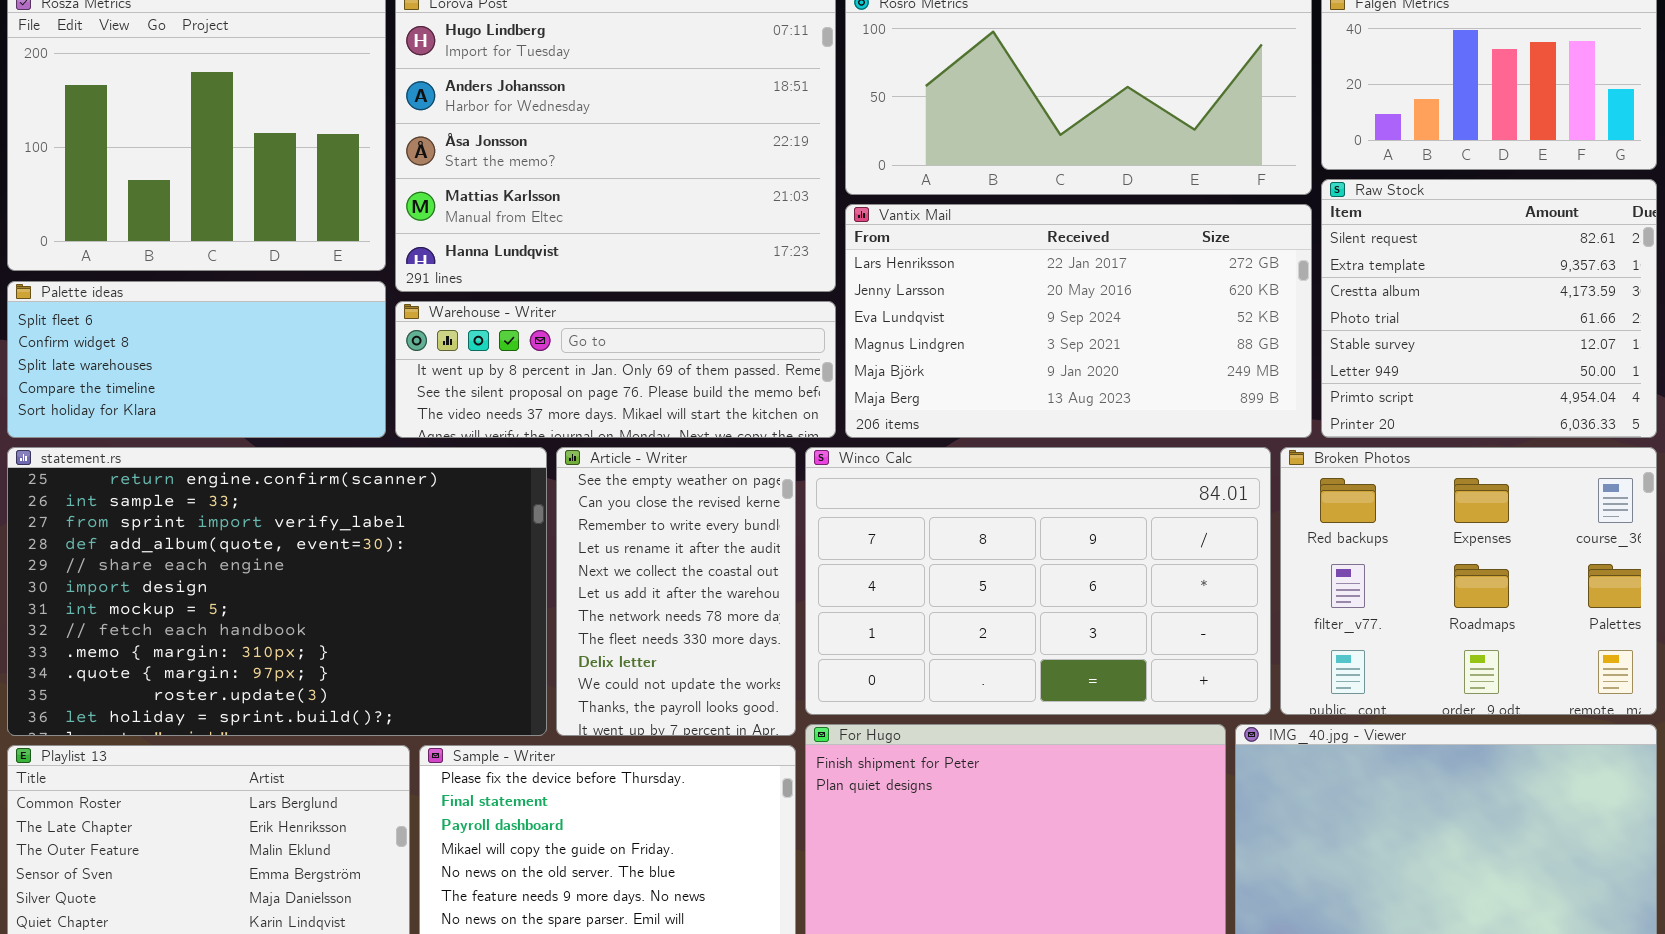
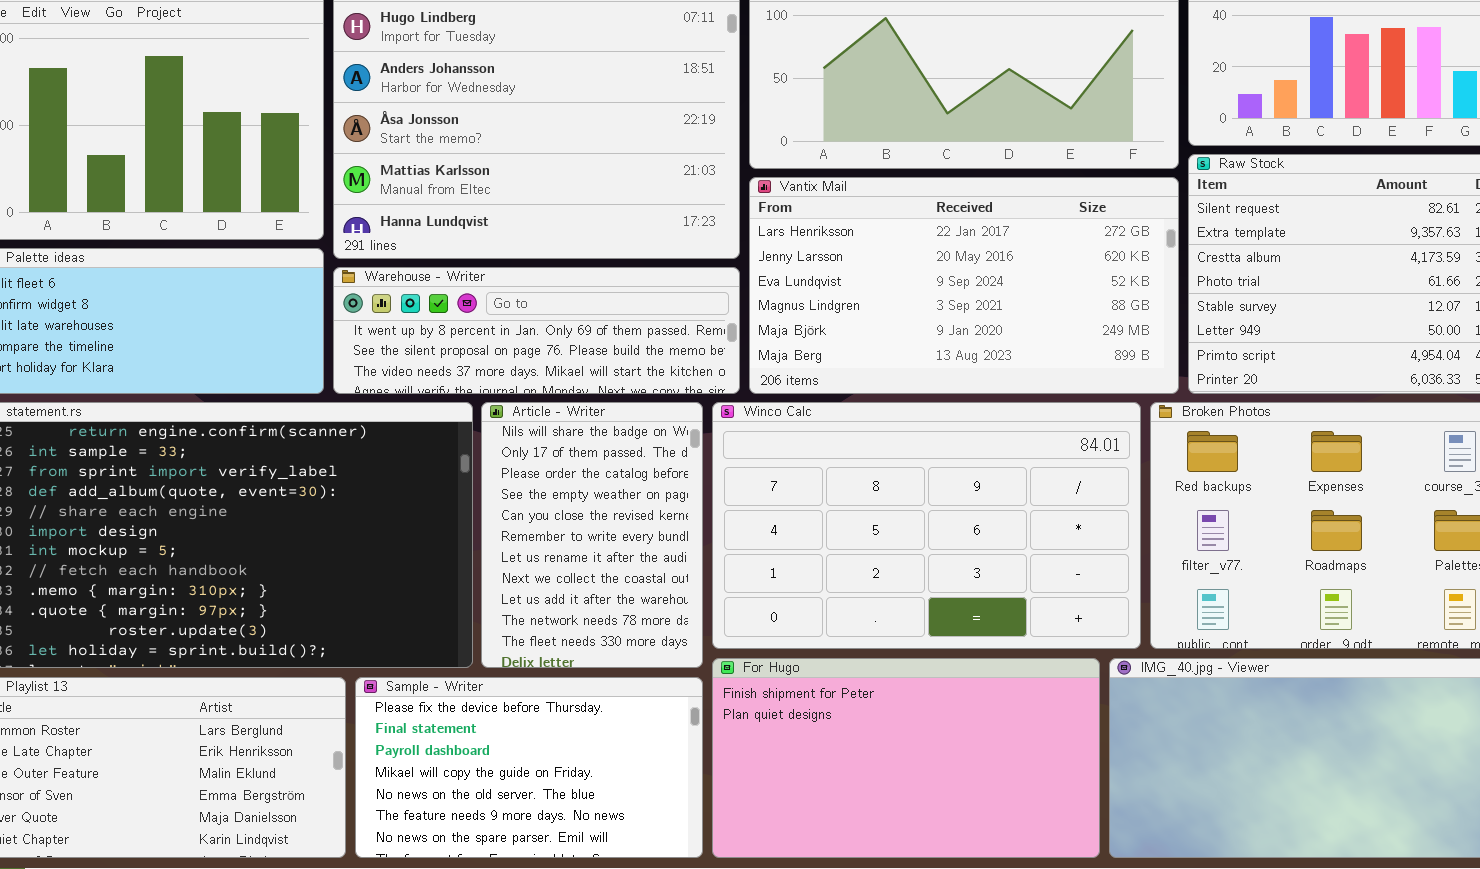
Article - Writer: [556,447,796,736] -> [481,402,703,668], scrolled up 3 rows

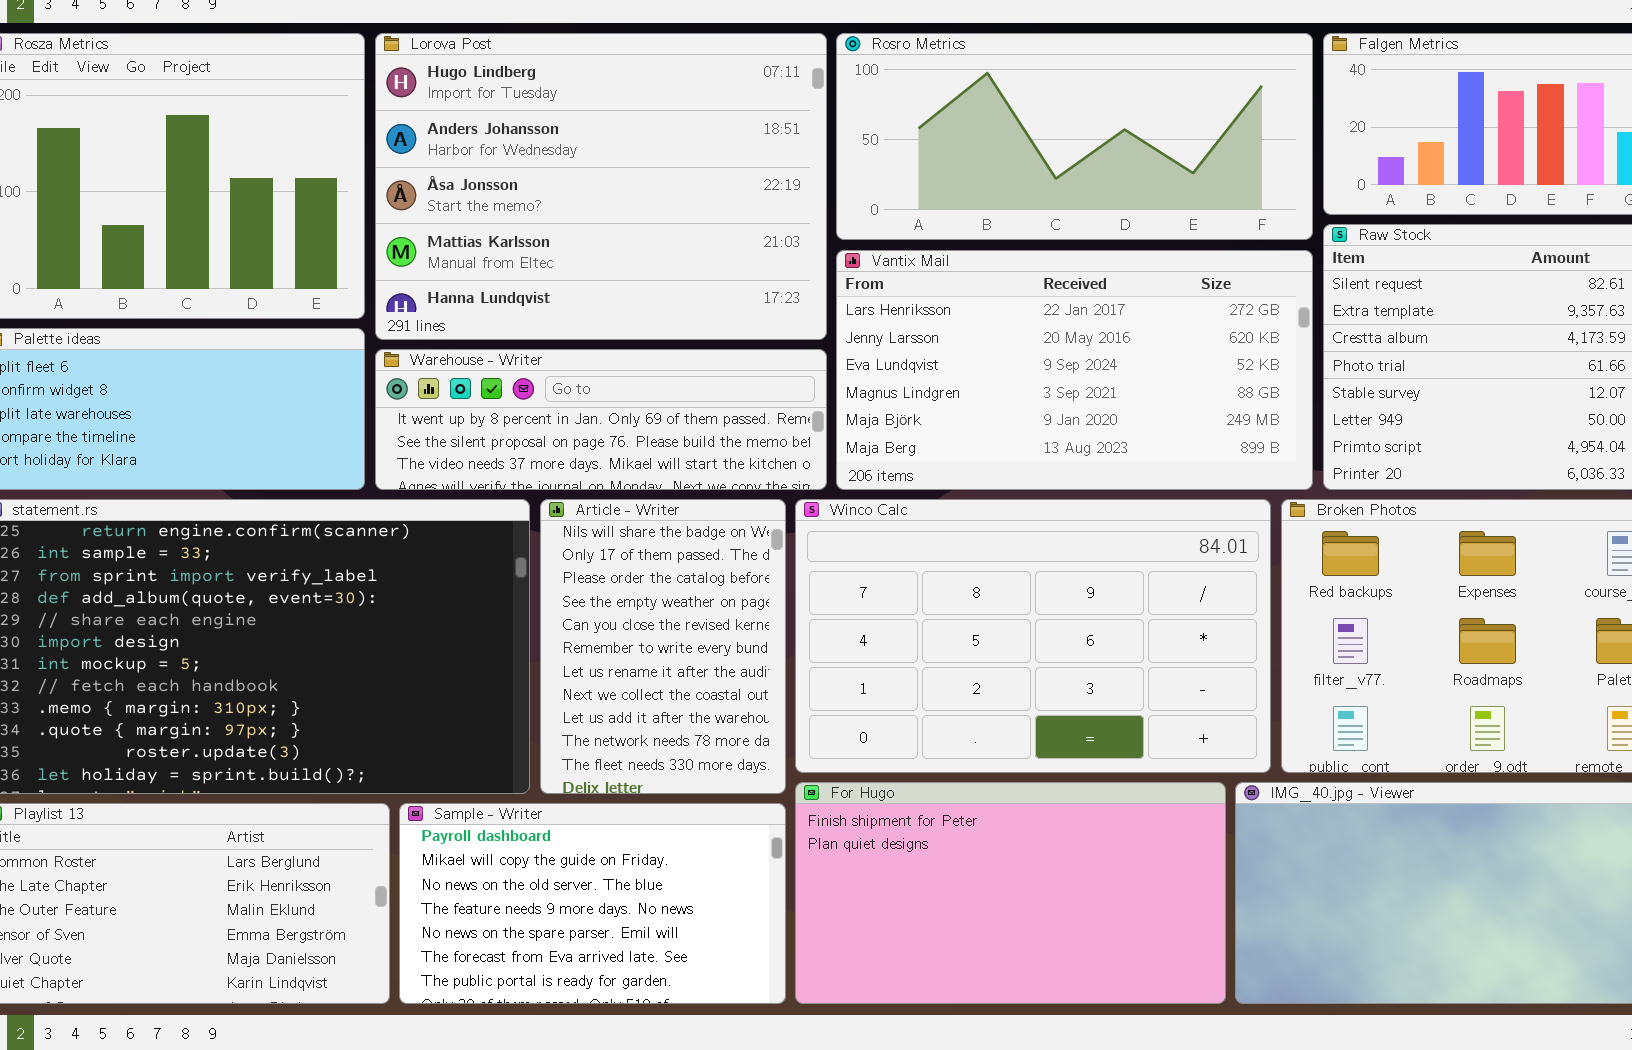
Sample - Writer: [355,677,703,858] -> [399,803,786,1004], scrolled down 2 rows

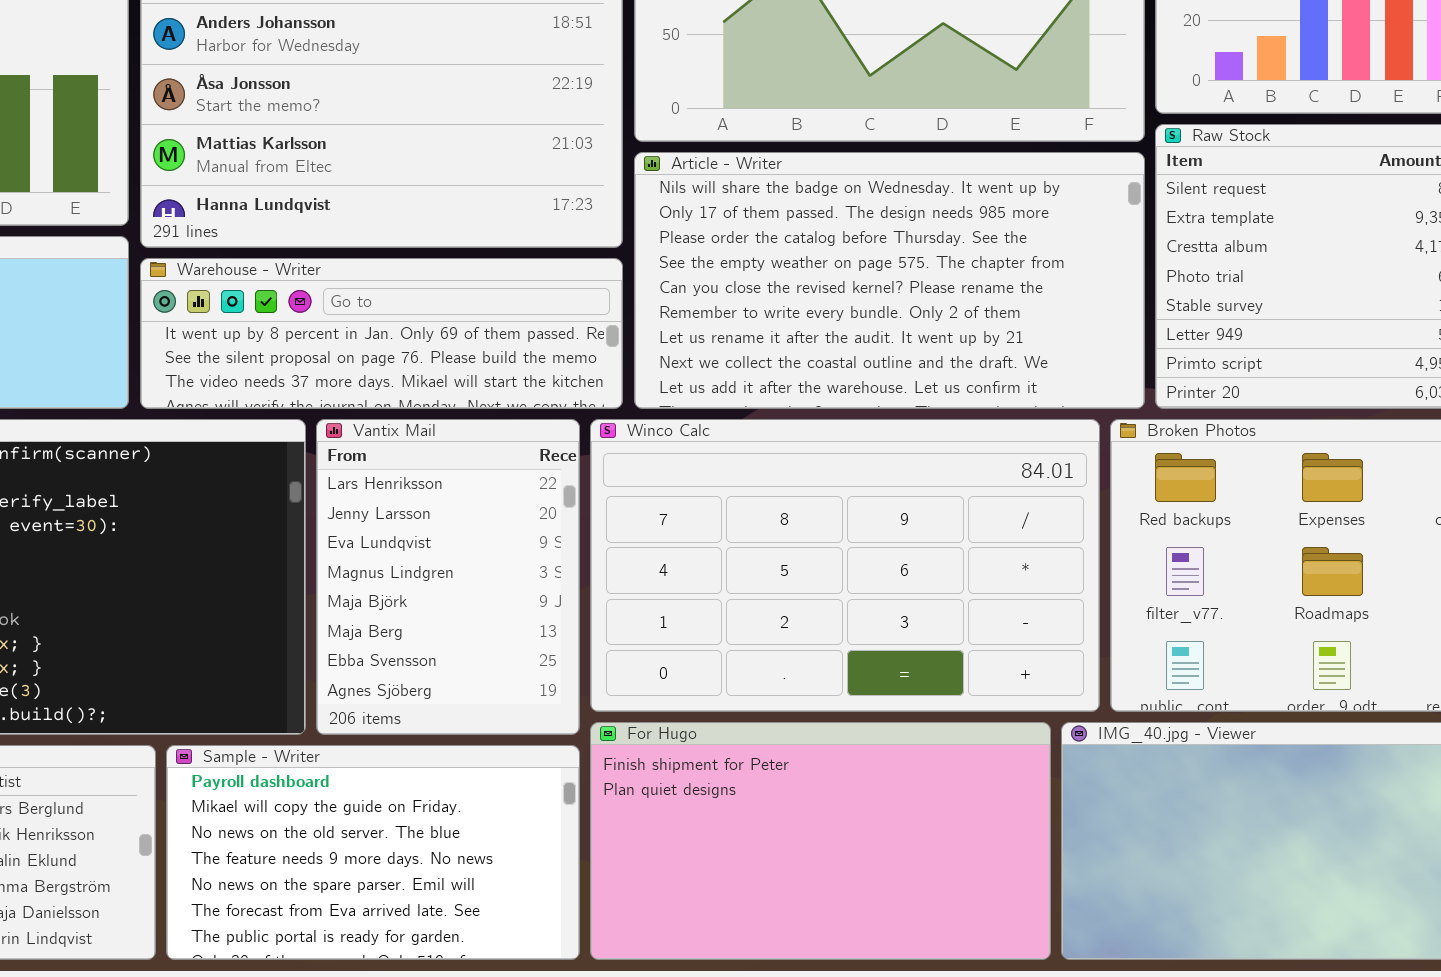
Vantix Mail: [836,250,1313,490] -> [316,419,580,735], moved, resized
Article - Writer: [540,499,786,794] -> [634,152,1145,409], moved, resized

